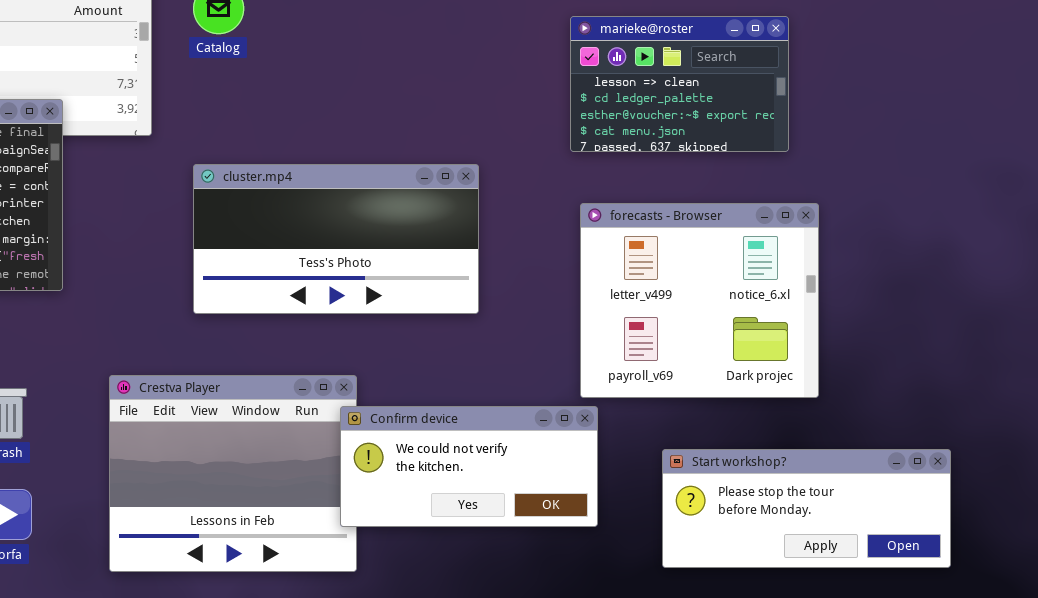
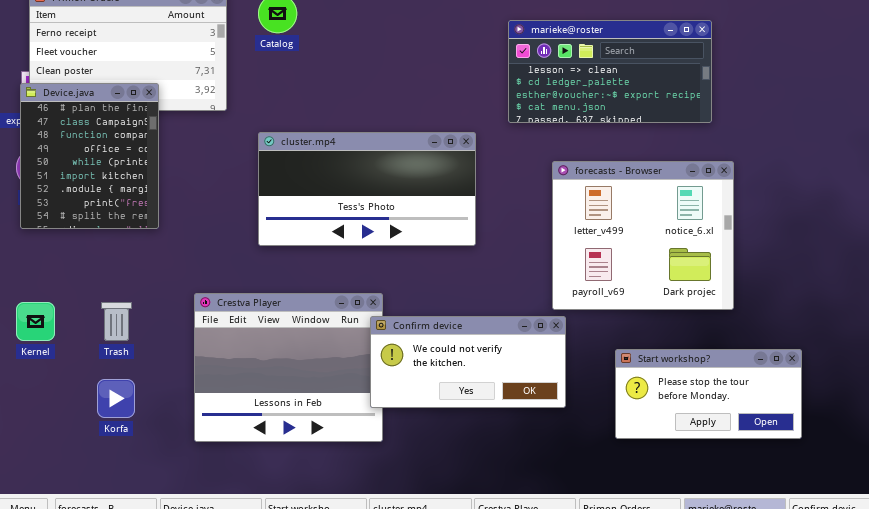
marieke@roster: [570,16,789,152] -> [508,20,712,123], resized
Start workshop?: [662,449,951,568] -> [615,349,802,439], resized

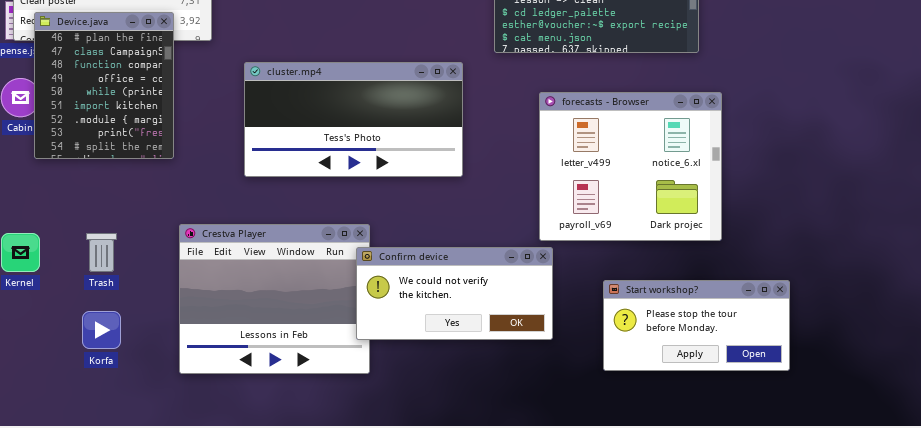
Device.java: [20,83,159,229] -> [34,12,174,159], moved

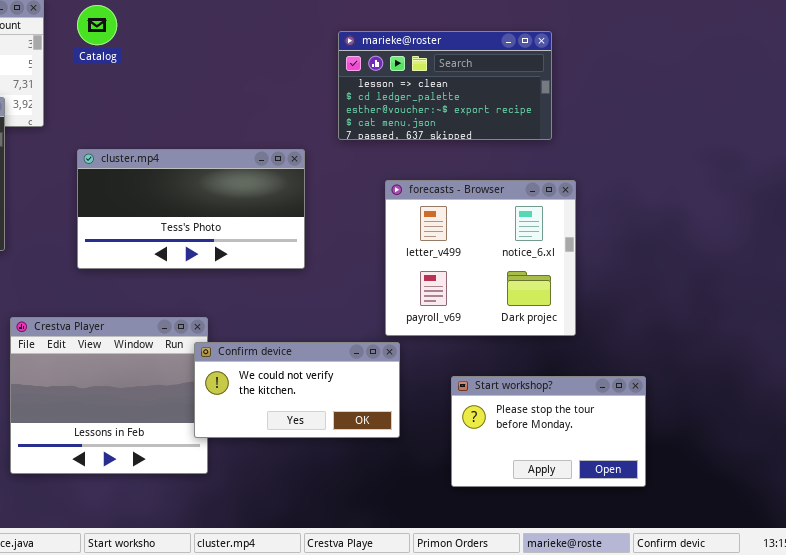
Start workshop?: [603,280,790,371] -> [451,376,646,487], resized

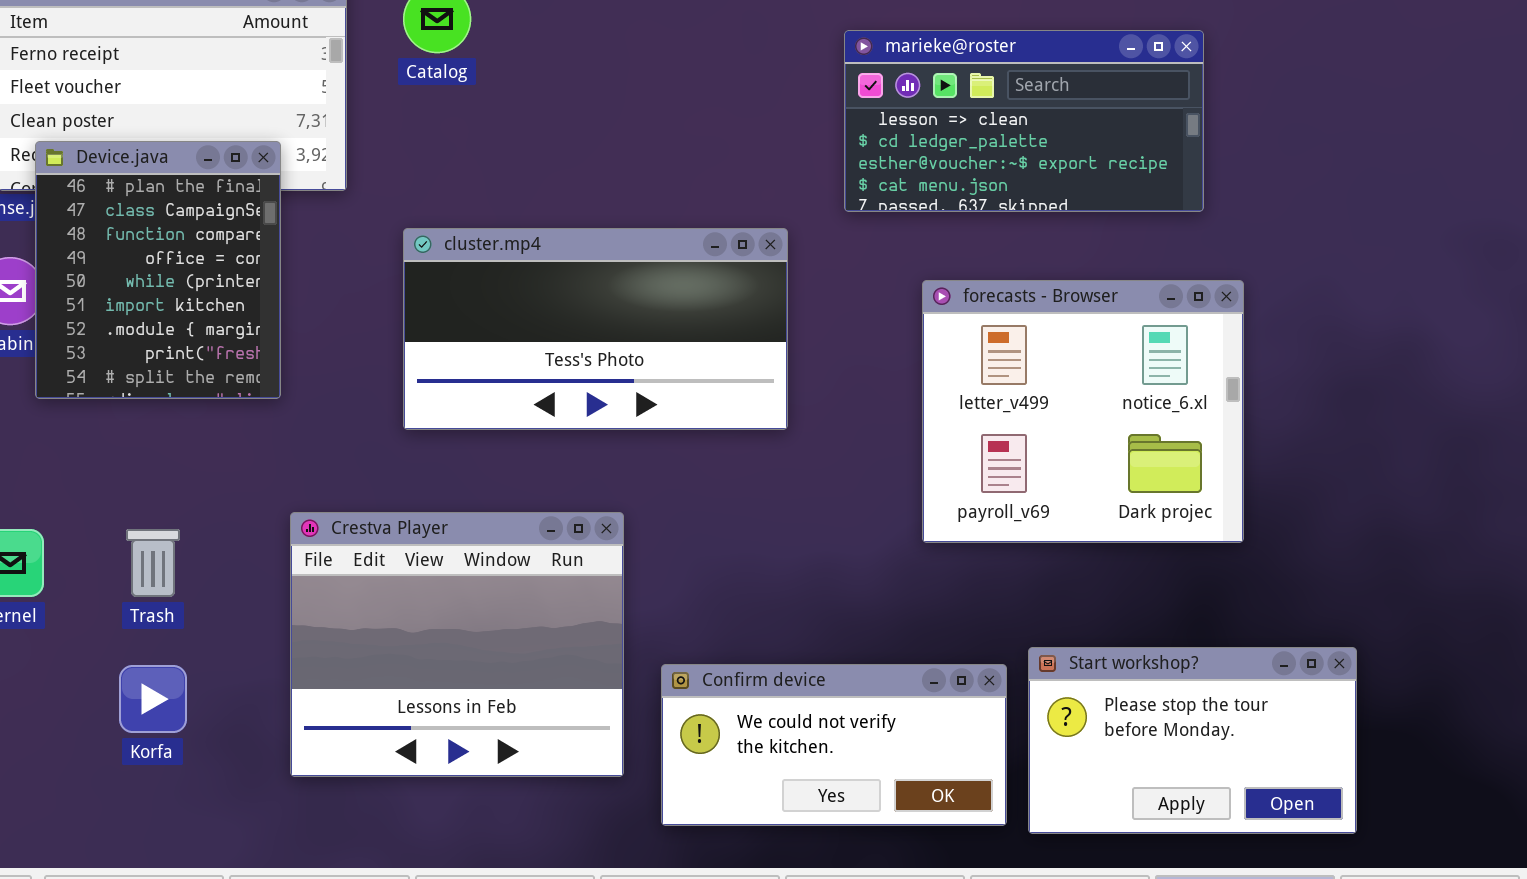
Confirm device: [194,342,400,438] -> [661,664,1007,826], moved
Start workshop?: [451,376,646,487] -> [1028,647,1357,834], moved

